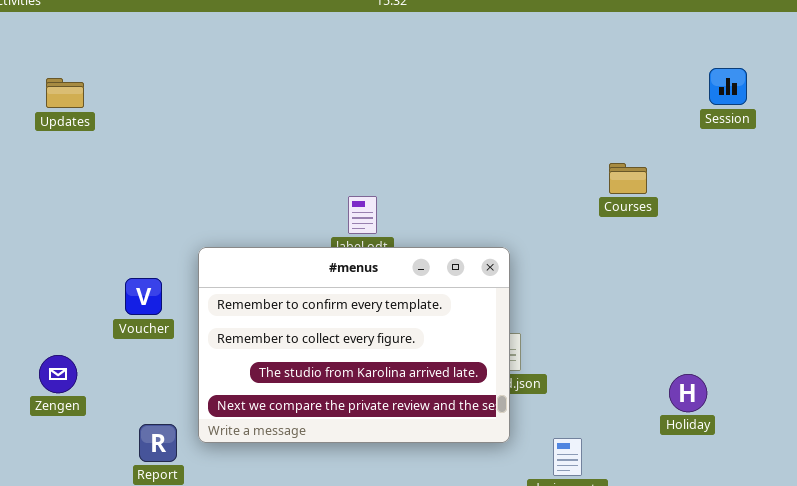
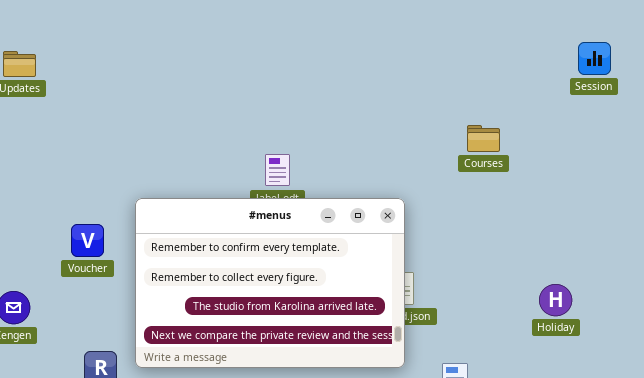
Courses: [609,163,647,194] -> [467,125,500,152], moved
Holiday: [669,374,707,412] -> [539,284,572,316], moved

